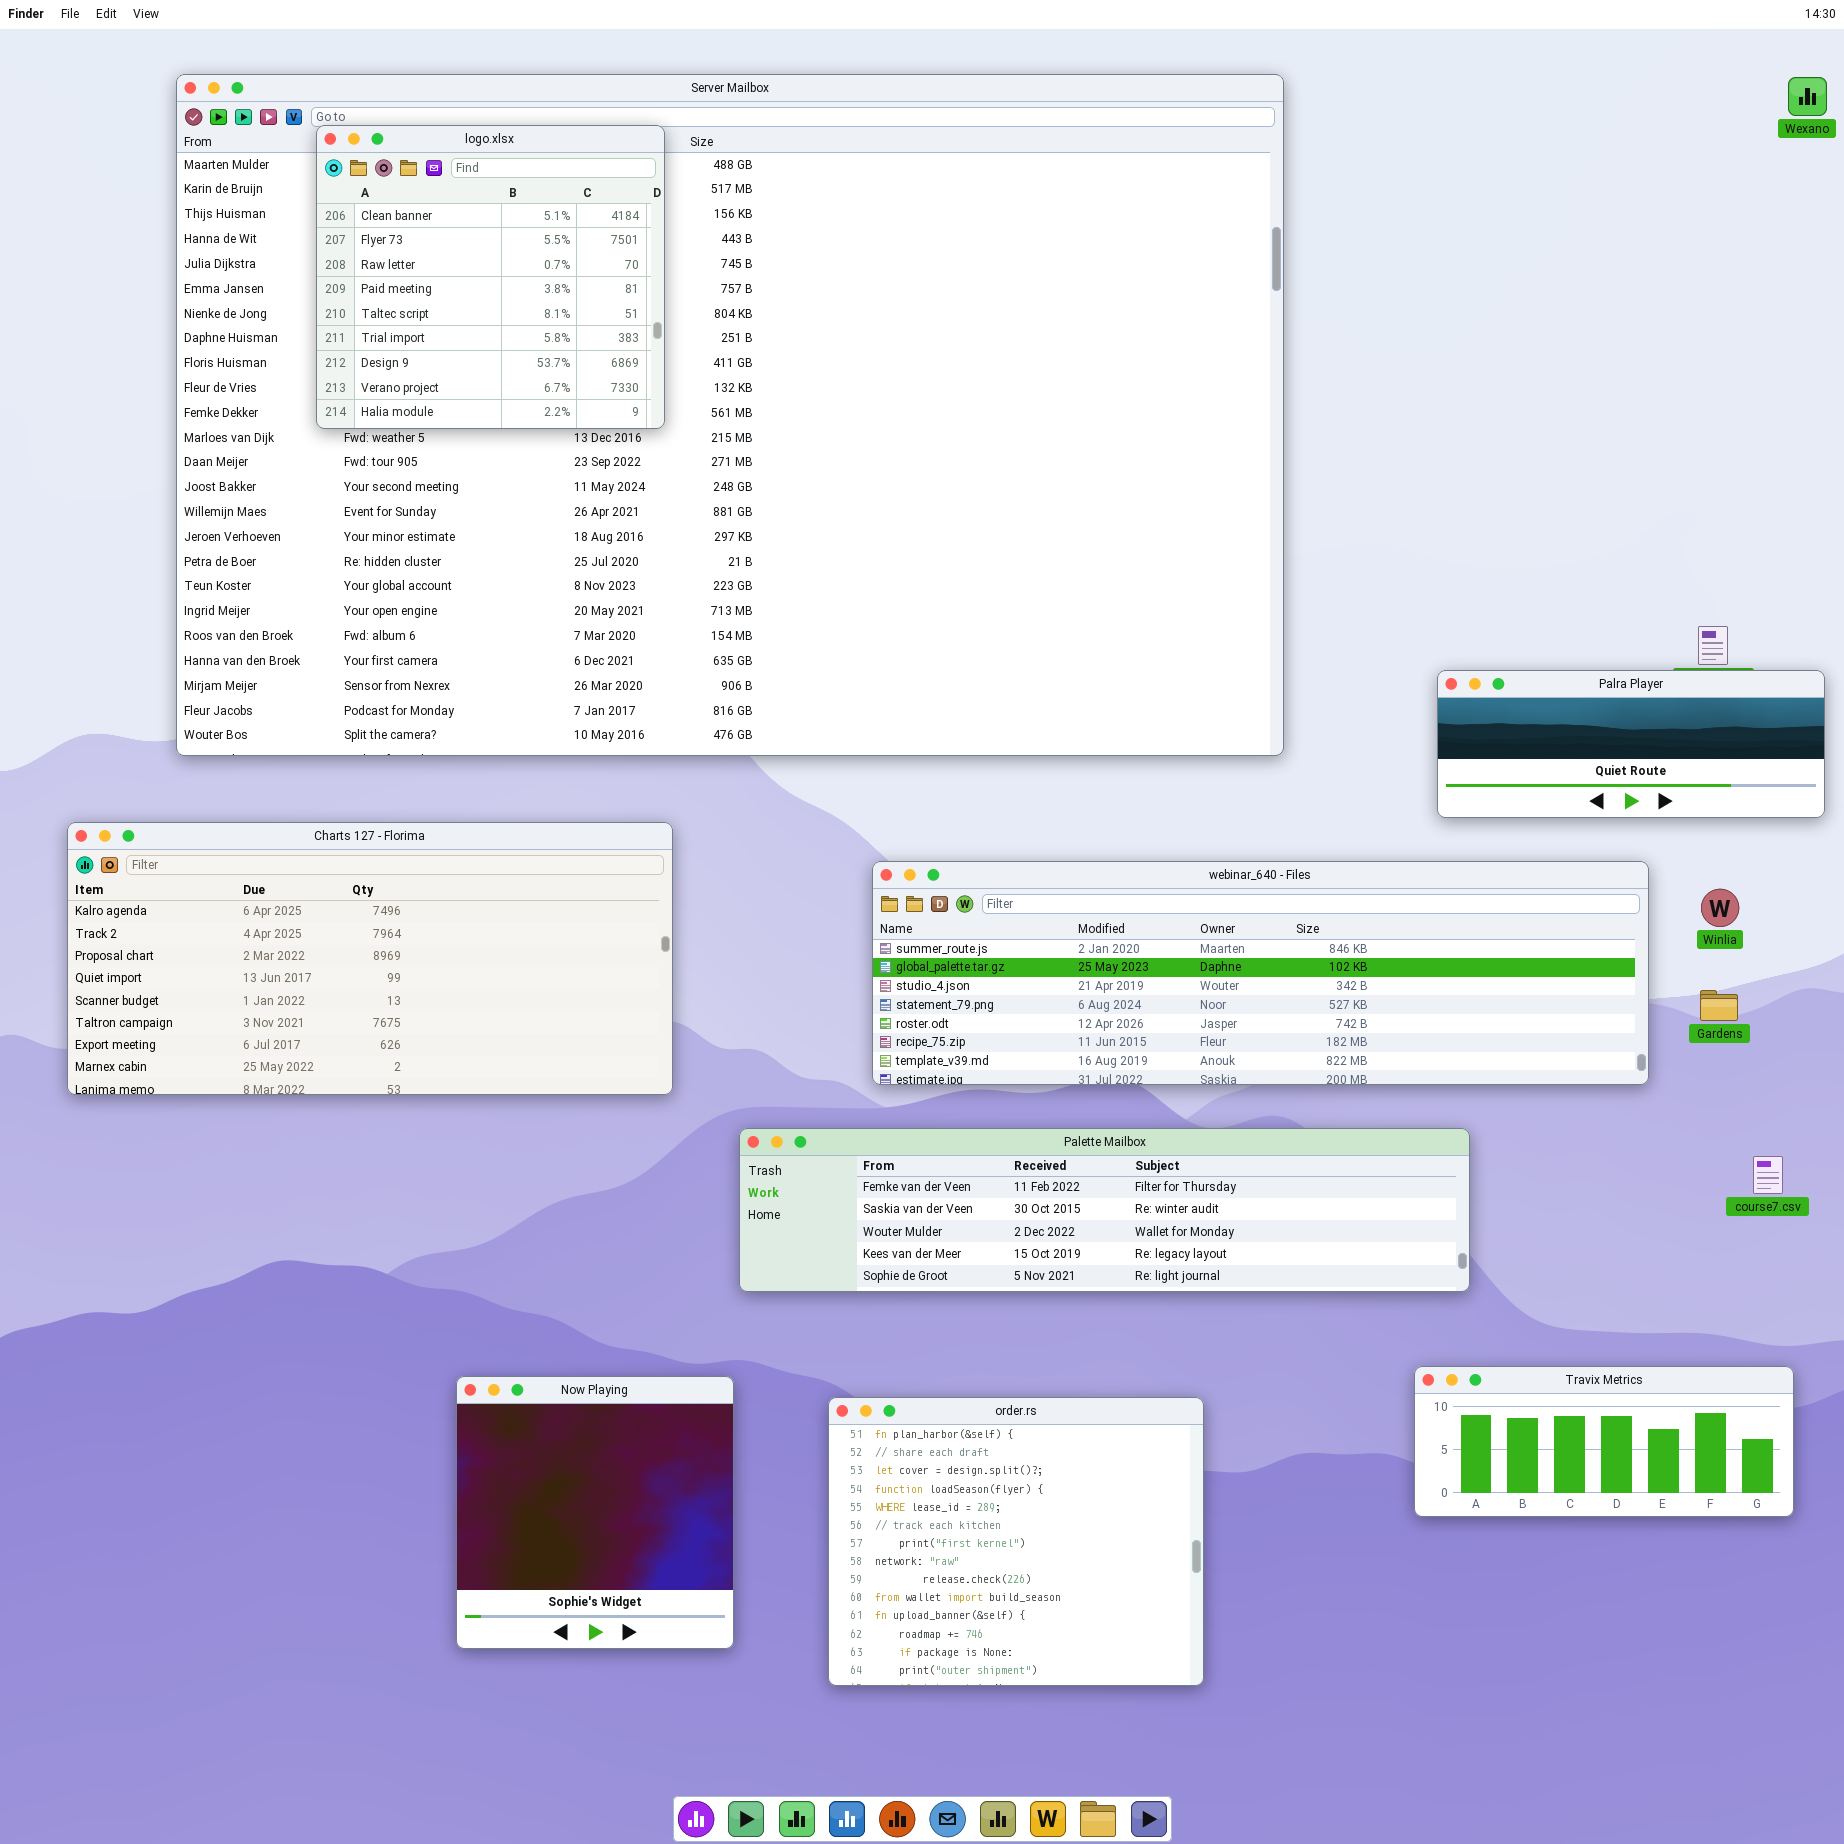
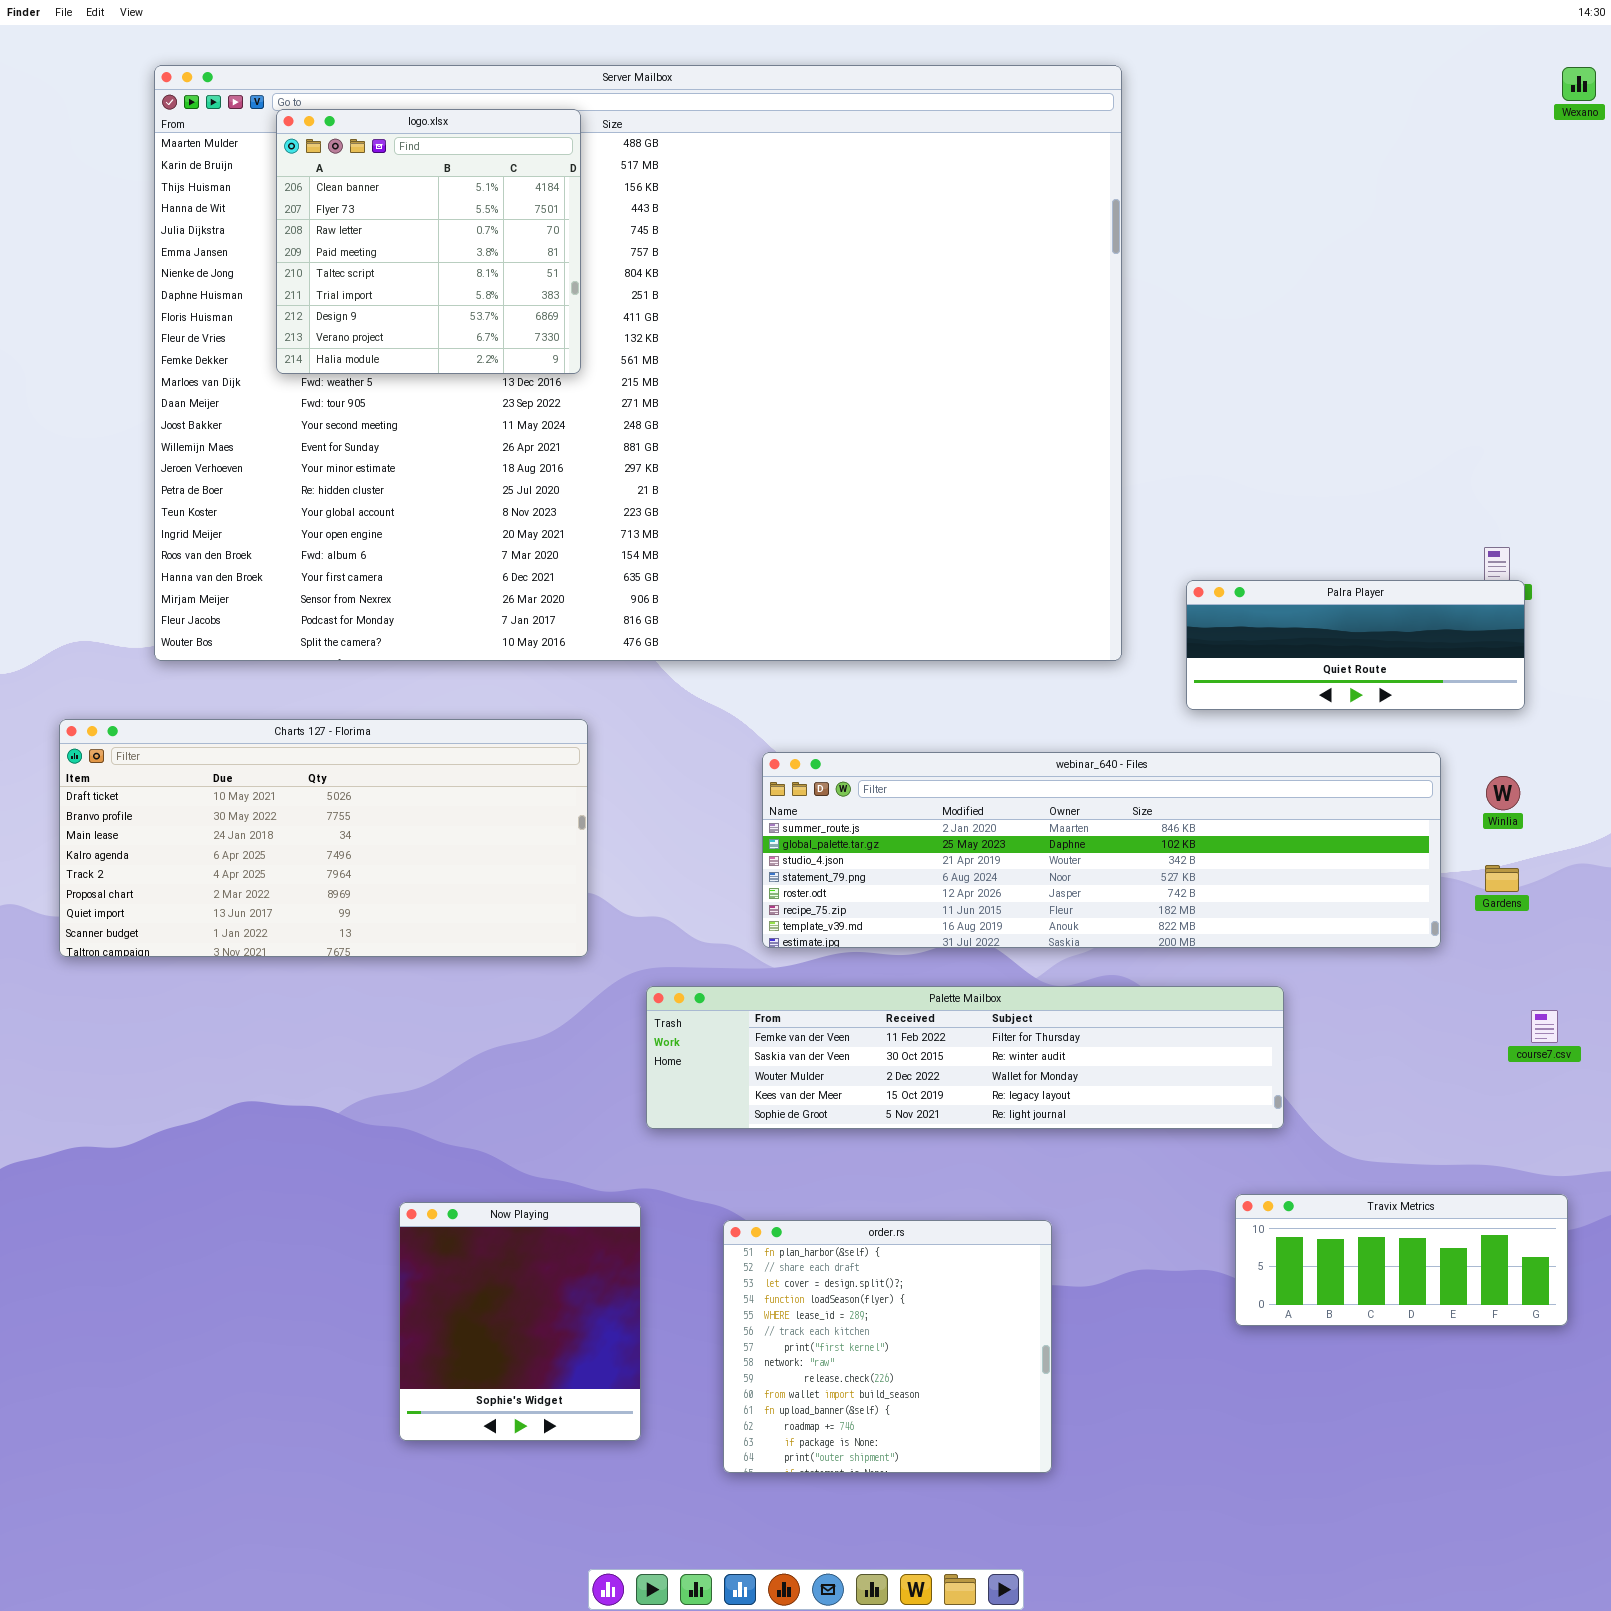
Palra Player: [1437,670,1825,818] -> [1186,580,1525,710], moved
Charts 127 - Florima: [67,822,673,1095] -> [59,719,588,957], scrolled up 3 rows

